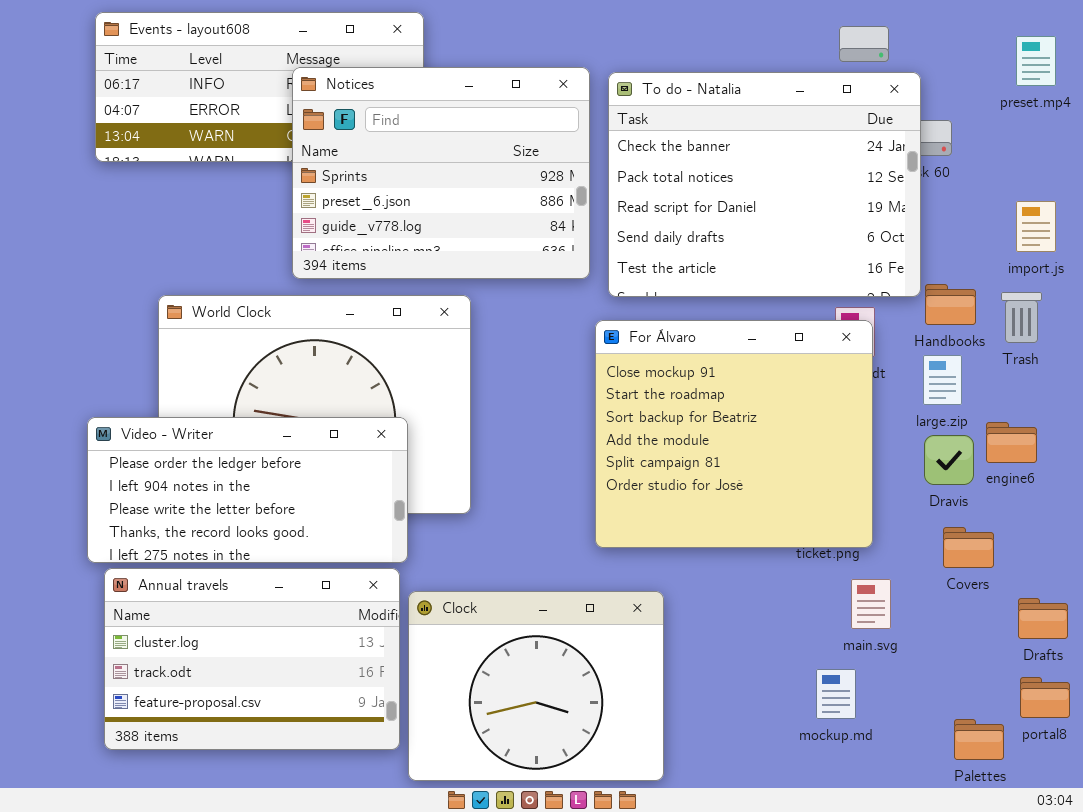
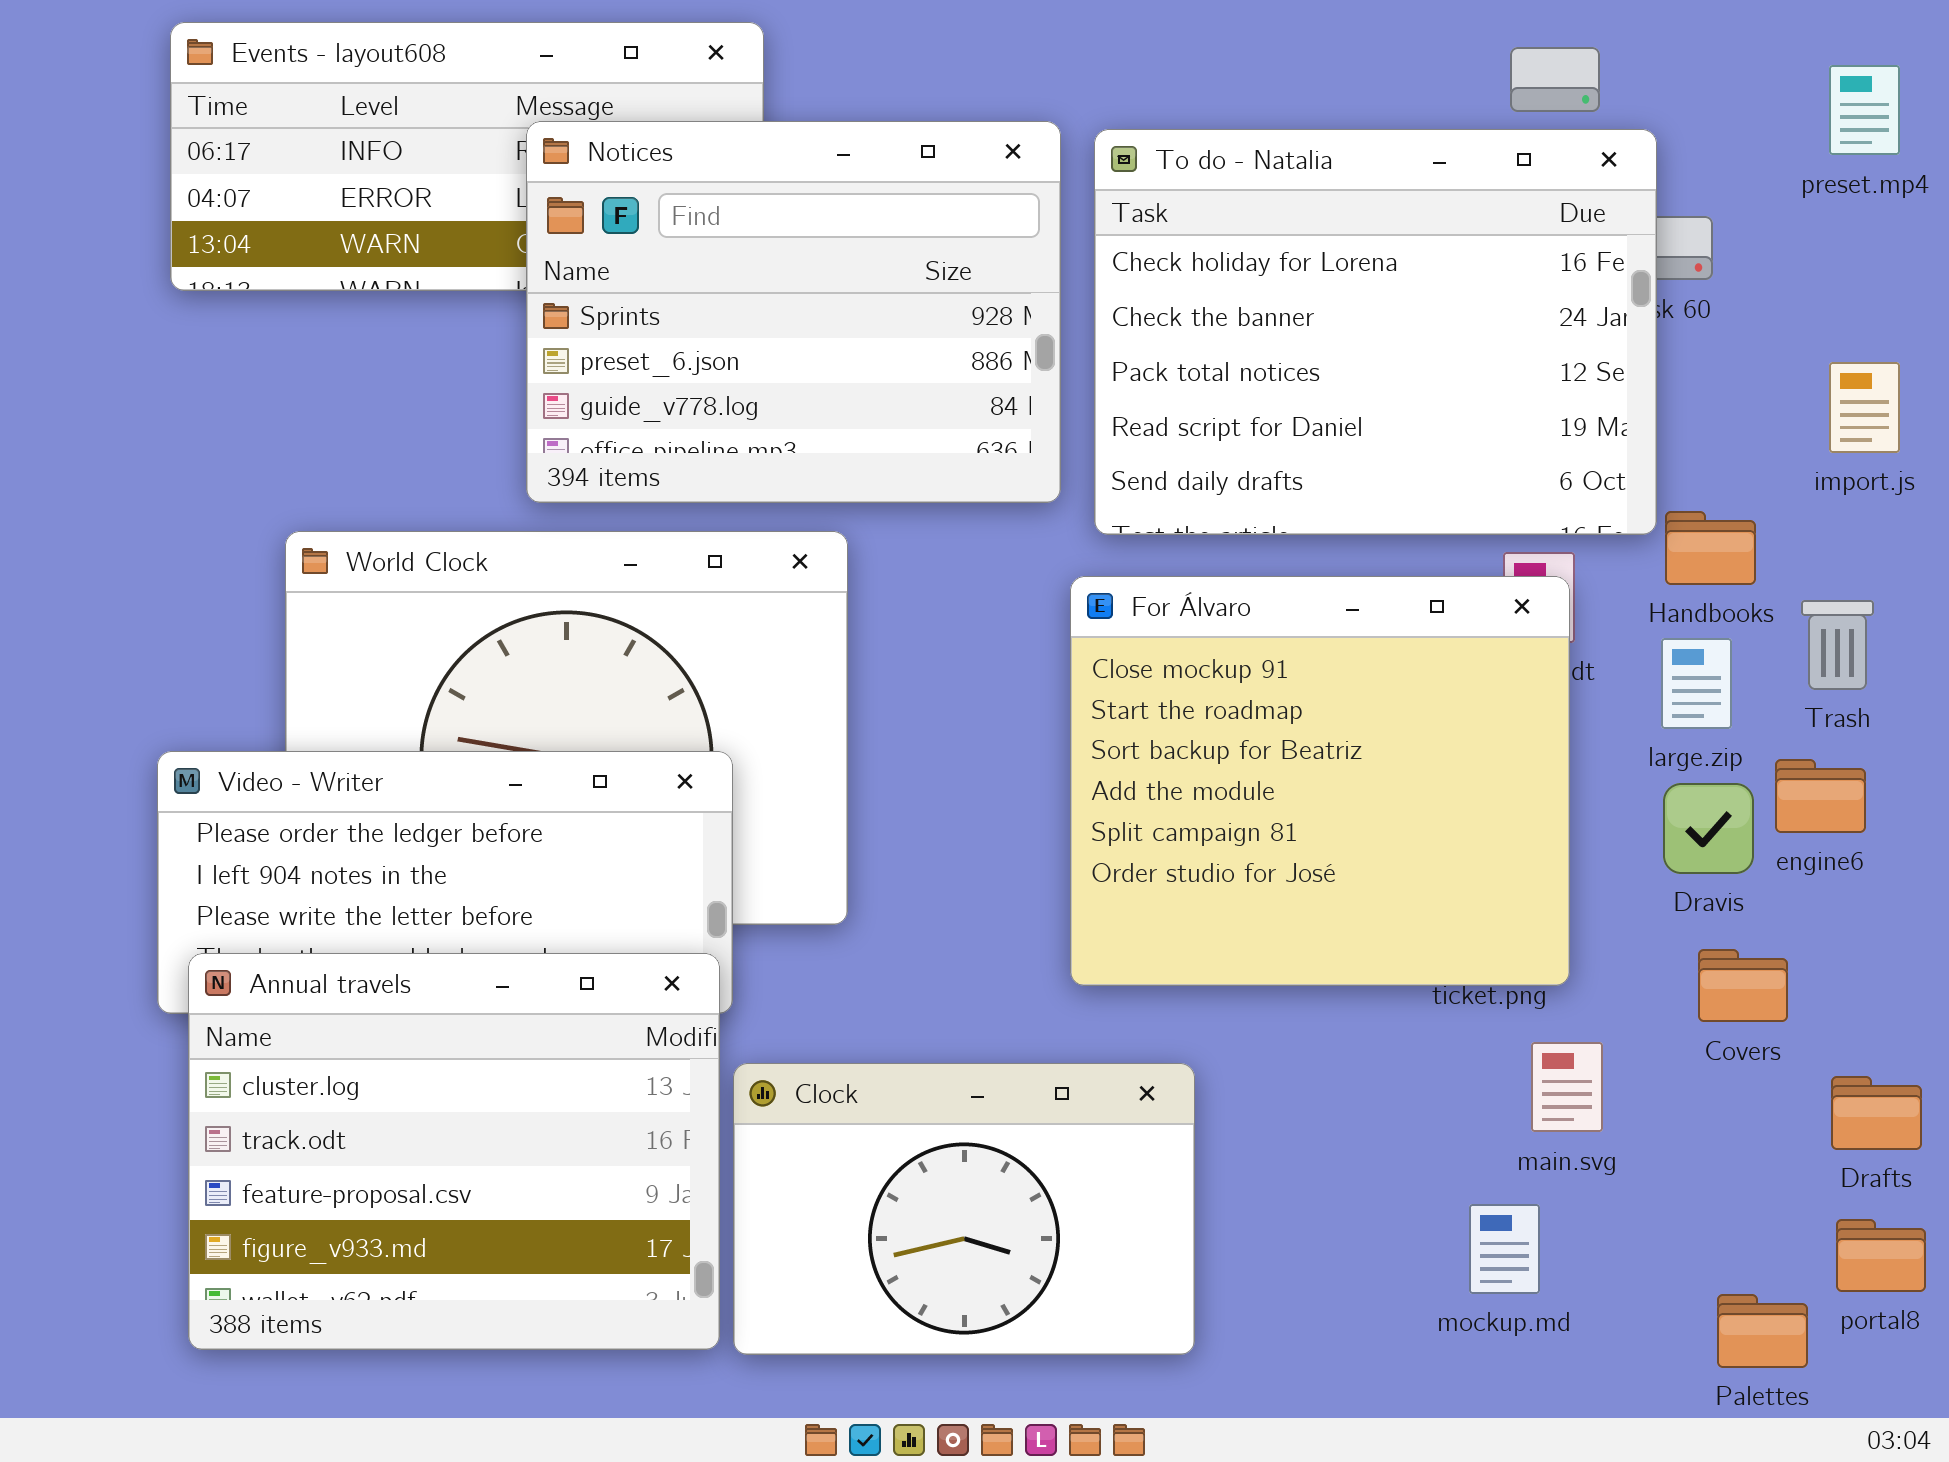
To do - Natalia: [608,72,921,297] -> [1094,129,1657,535], scrolled up 1 row
Trash: [1001,292,1042,343] -> [1801,600,1874,690], moved
Annual travels: [104,568,400,750] -> [188,953,720,1350], resized
Clock: [408,591,664,781] -> [733,1063,1195,1355], resized

